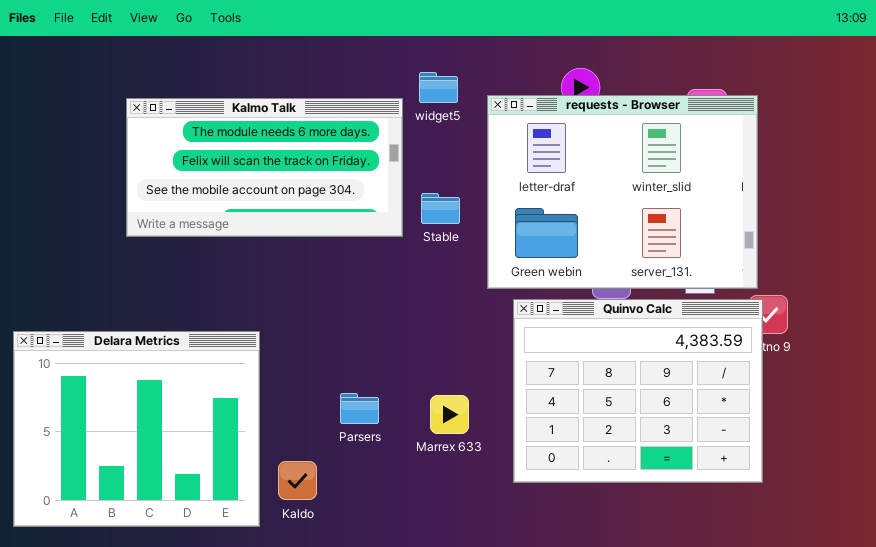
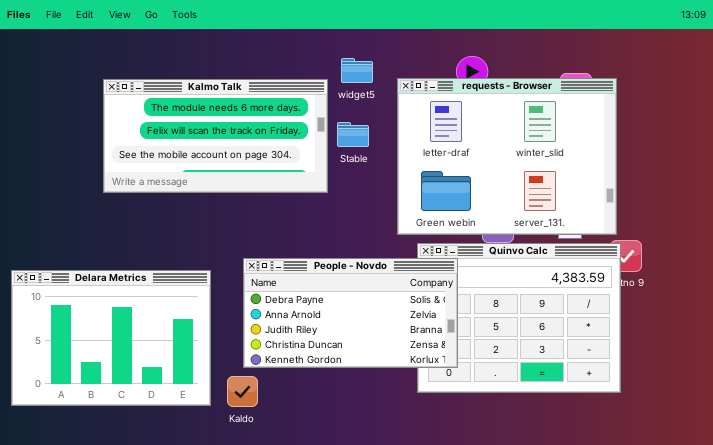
Stable: [421,193,460,224] -> [337,122,369,147], moved
People - Novdo: none -> [243,258,458,368], opened
Delara Metrics: [13,331,260,527] -> [11,270,211,406], resized

